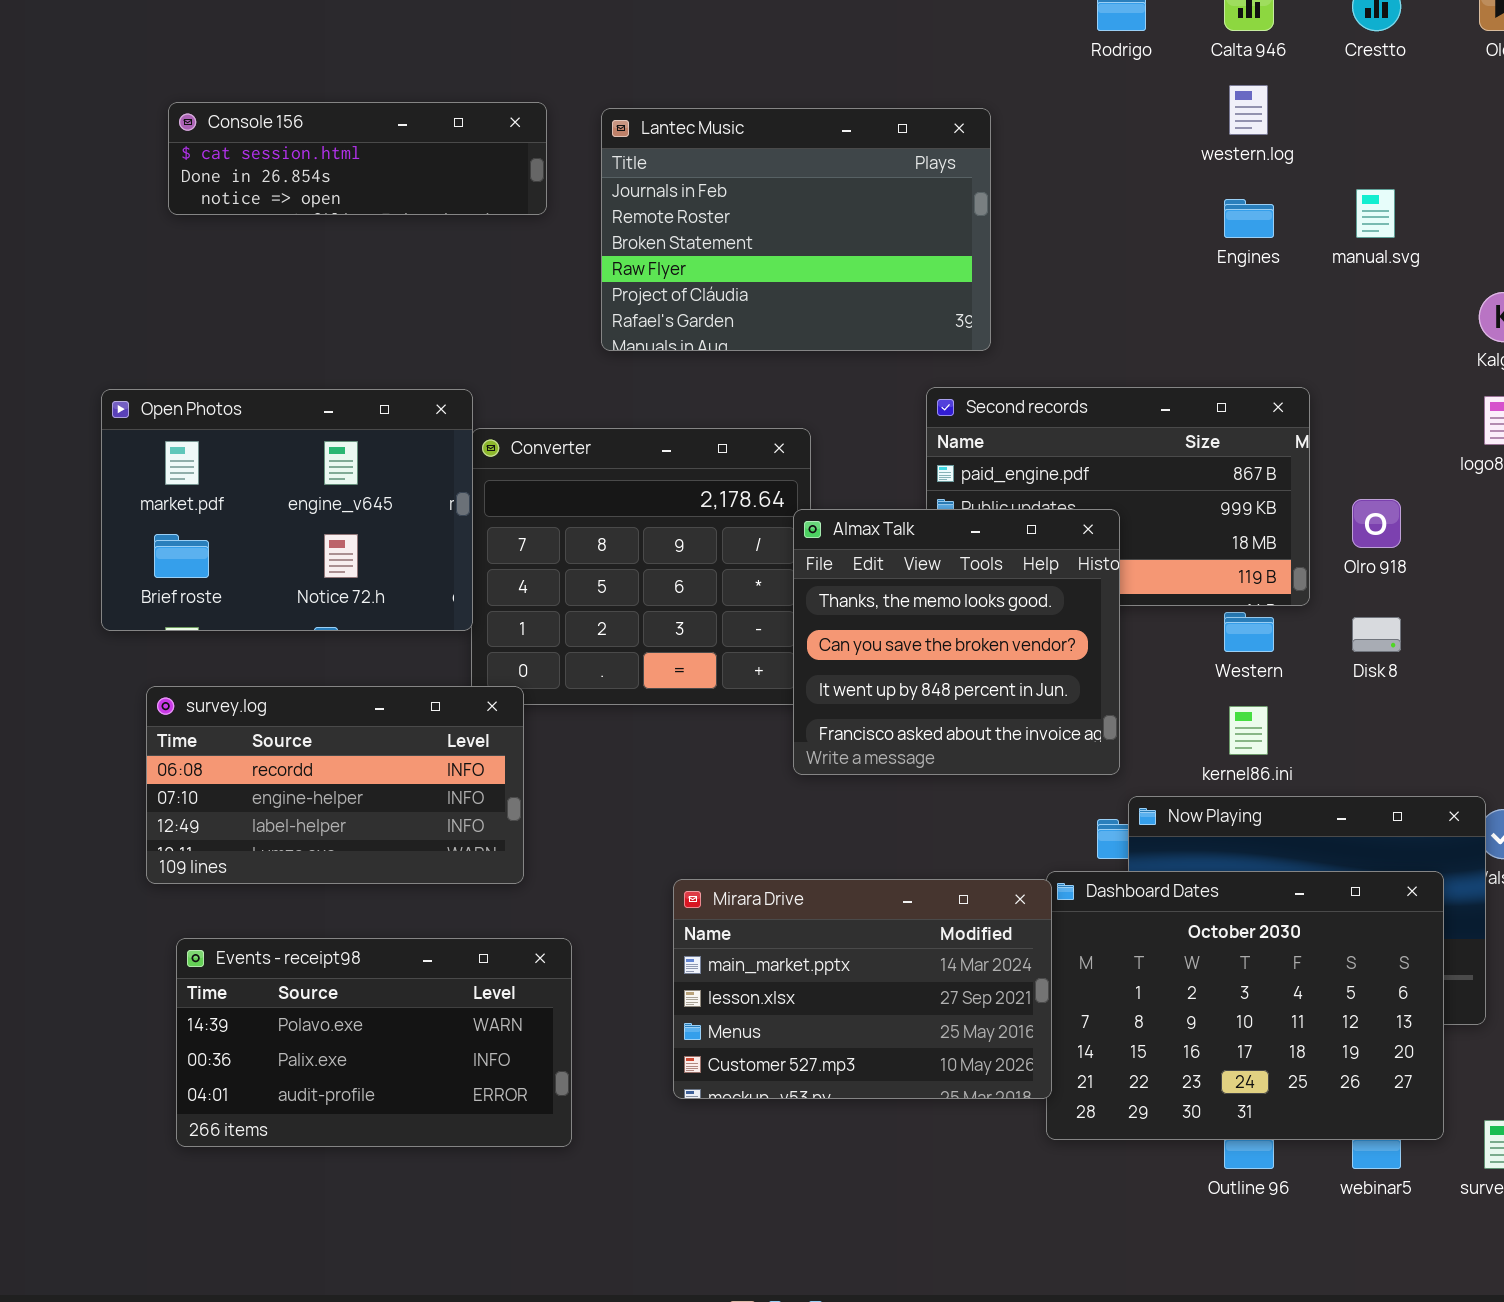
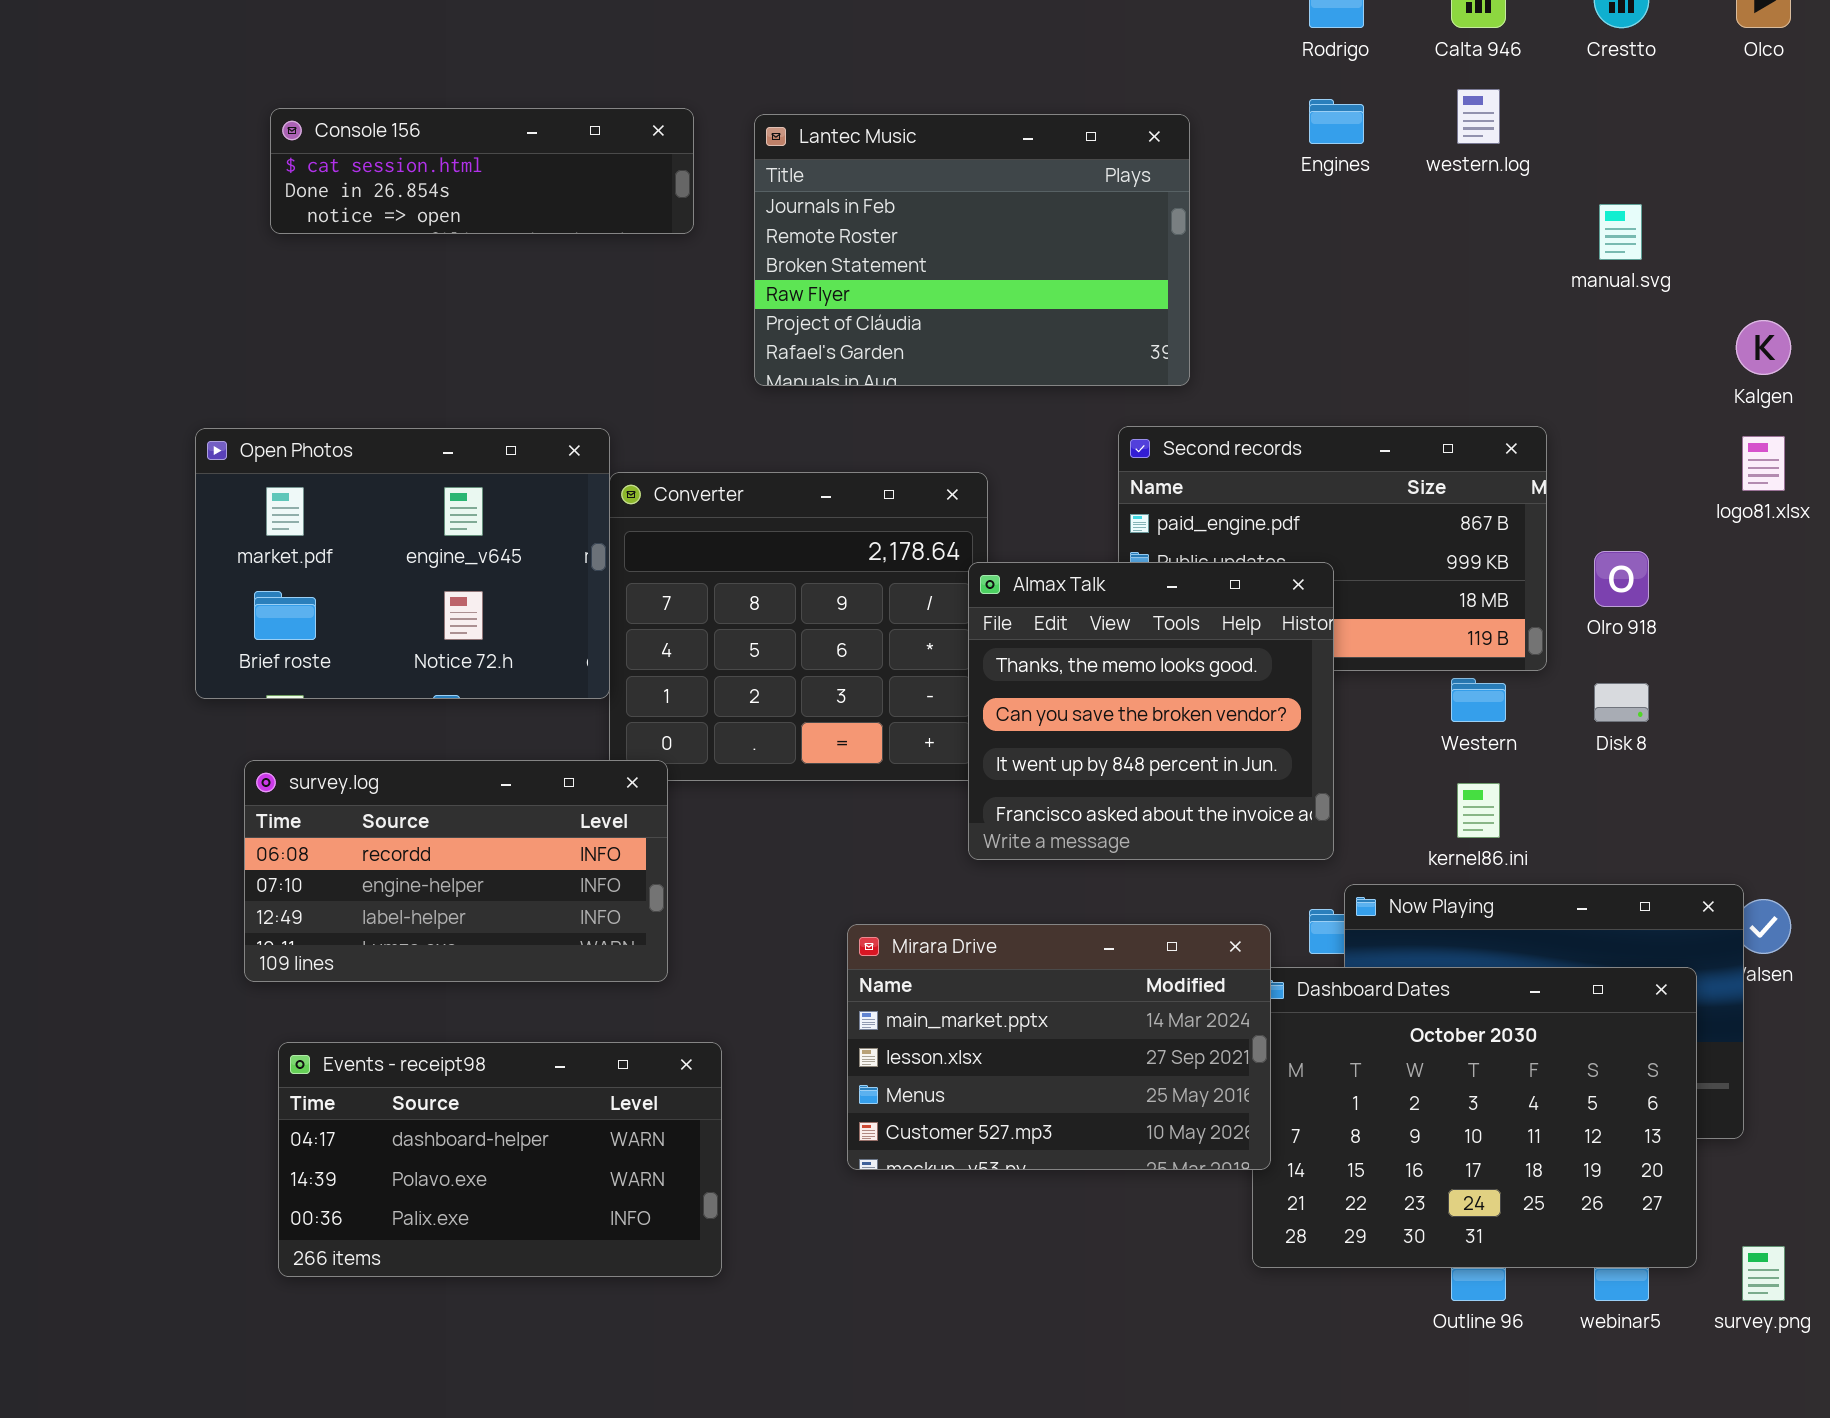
Engines: [1224,199,1274,238] -> [1309,99,1364,144], moved
Mirara Drive: [673,879,1052,1099] -> [847,924,1271,1170], moved
Events - receipt98: [176,938,572,1147] -> [278,1042,722,1277], scrolled up 1 row

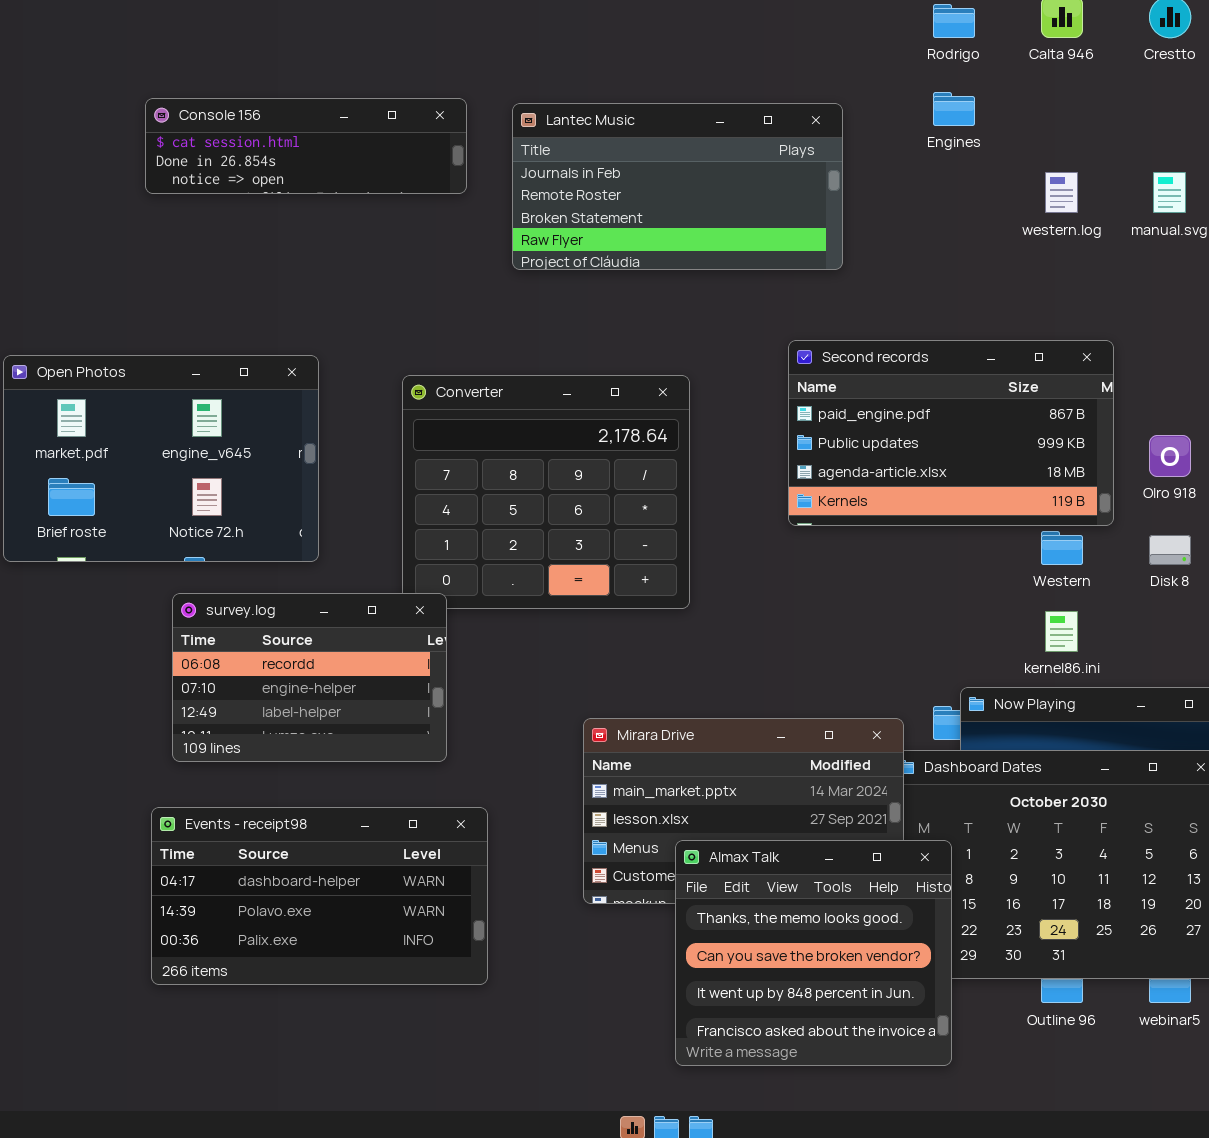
western.log: [1457,89,1500,144] -> [1045,172,1078,213], moved
Lantec Music: [754,114,1190,386] -> [512,103,843,270], resized
Open Photos: [195,428,610,699] -> [3,355,319,562], moved
Almax Talk: [968,562,1334,860] -> [675,840,952,1066], moved
survey.log: [244,760,668,982] -> [172,593,447,762], resized

